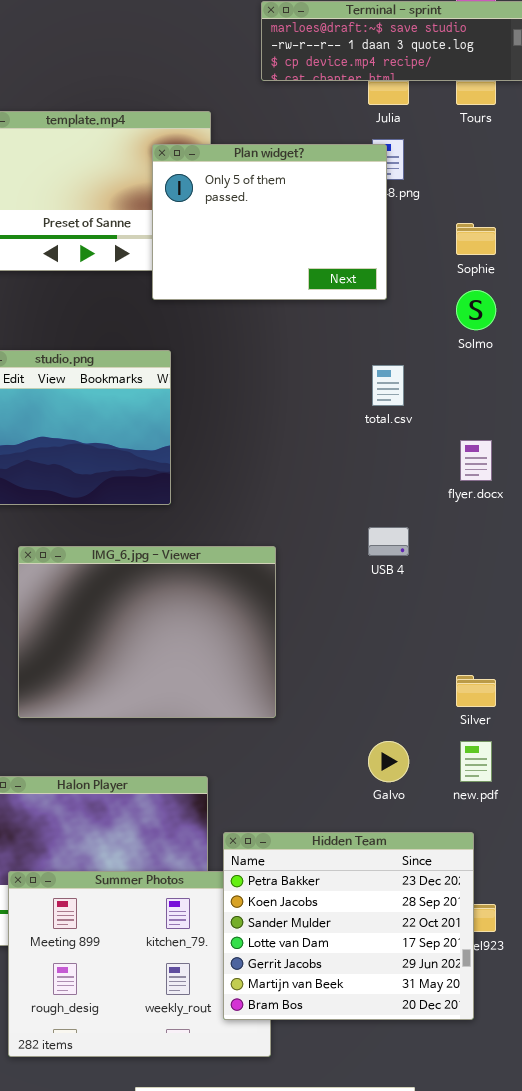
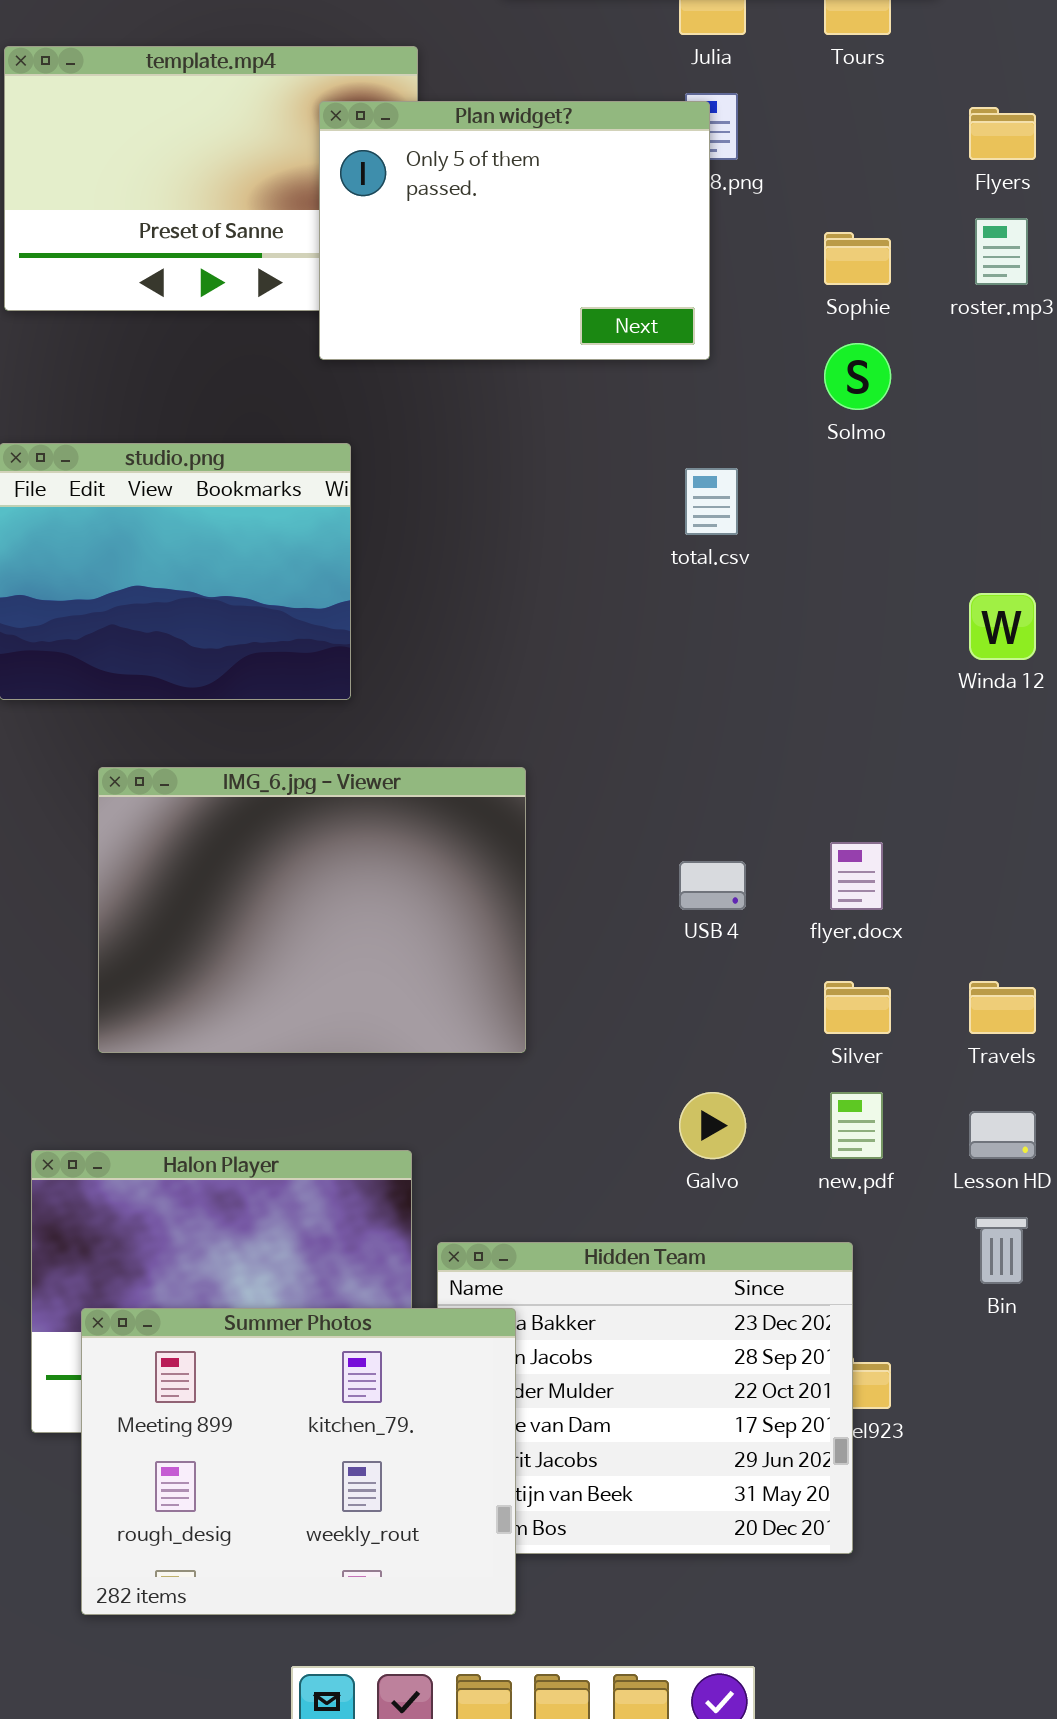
flyer.docx: [460,440,492,481] -> [830,842,883,910], moved
USB 4: [368,527,409,556] -> [679,861,746,910], moved
Summer Photos: [8,871,271,1057] -> [81,1308,516,1615], raised

